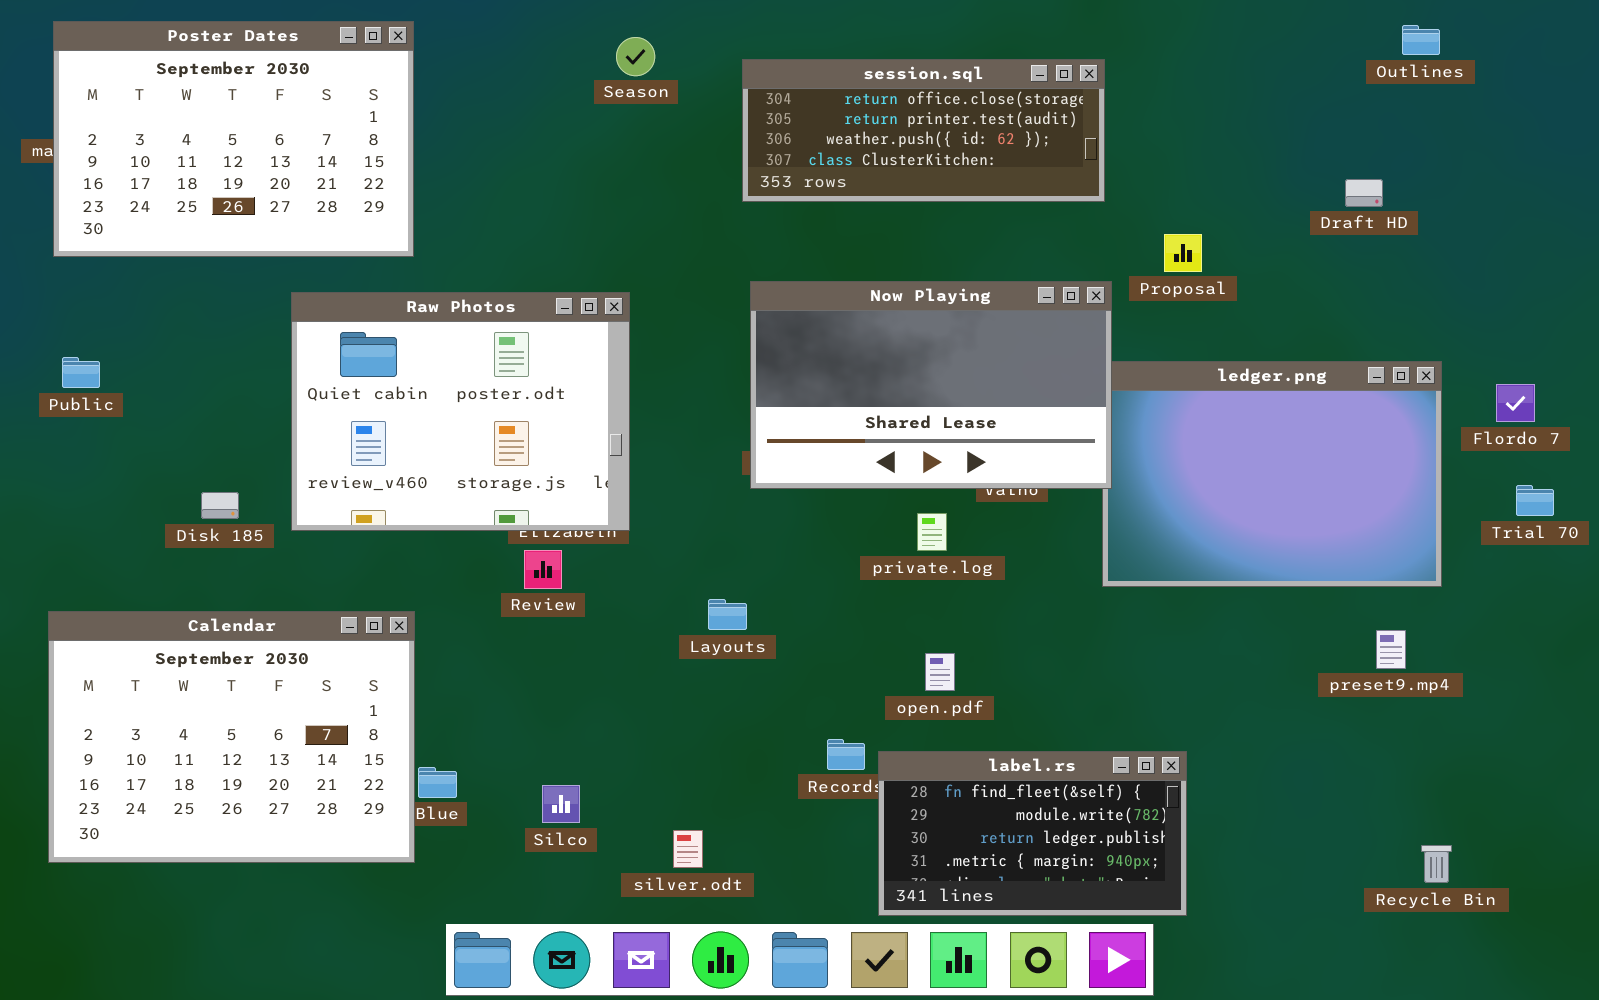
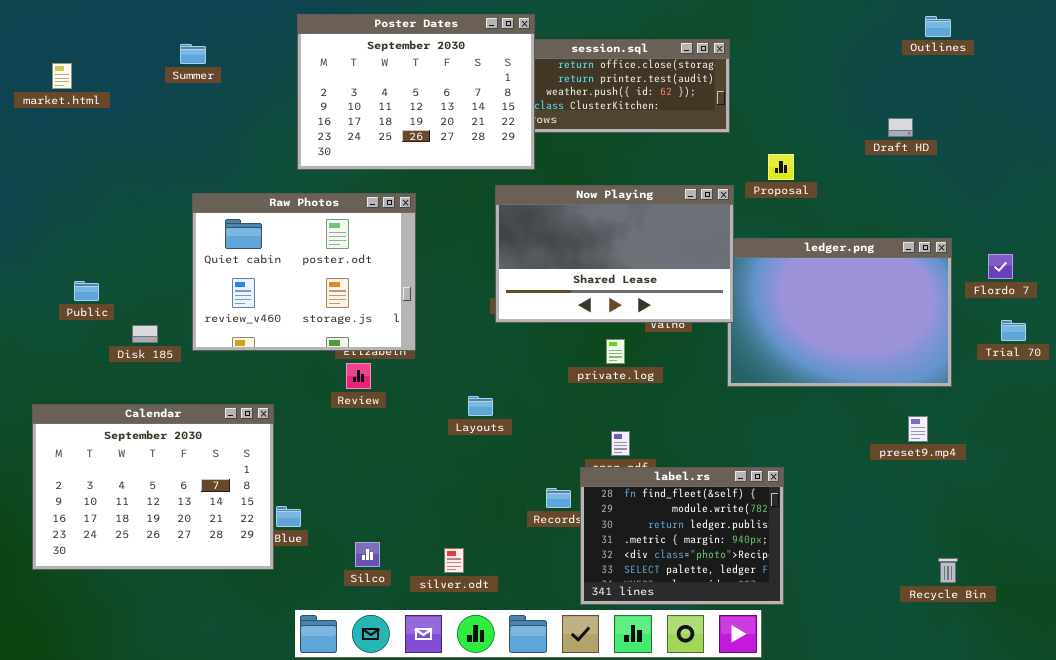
Poster Dates: [53,21,414,257] -> [297,14,535,170], moved
Public: [62,357,100,388] -> [74,281,99,301], moved
label.rs: [878,751,1187,916] -> [580,467,784,605], resized
Silco: [542,785,580,823] -> [355,542,380,567], moved

